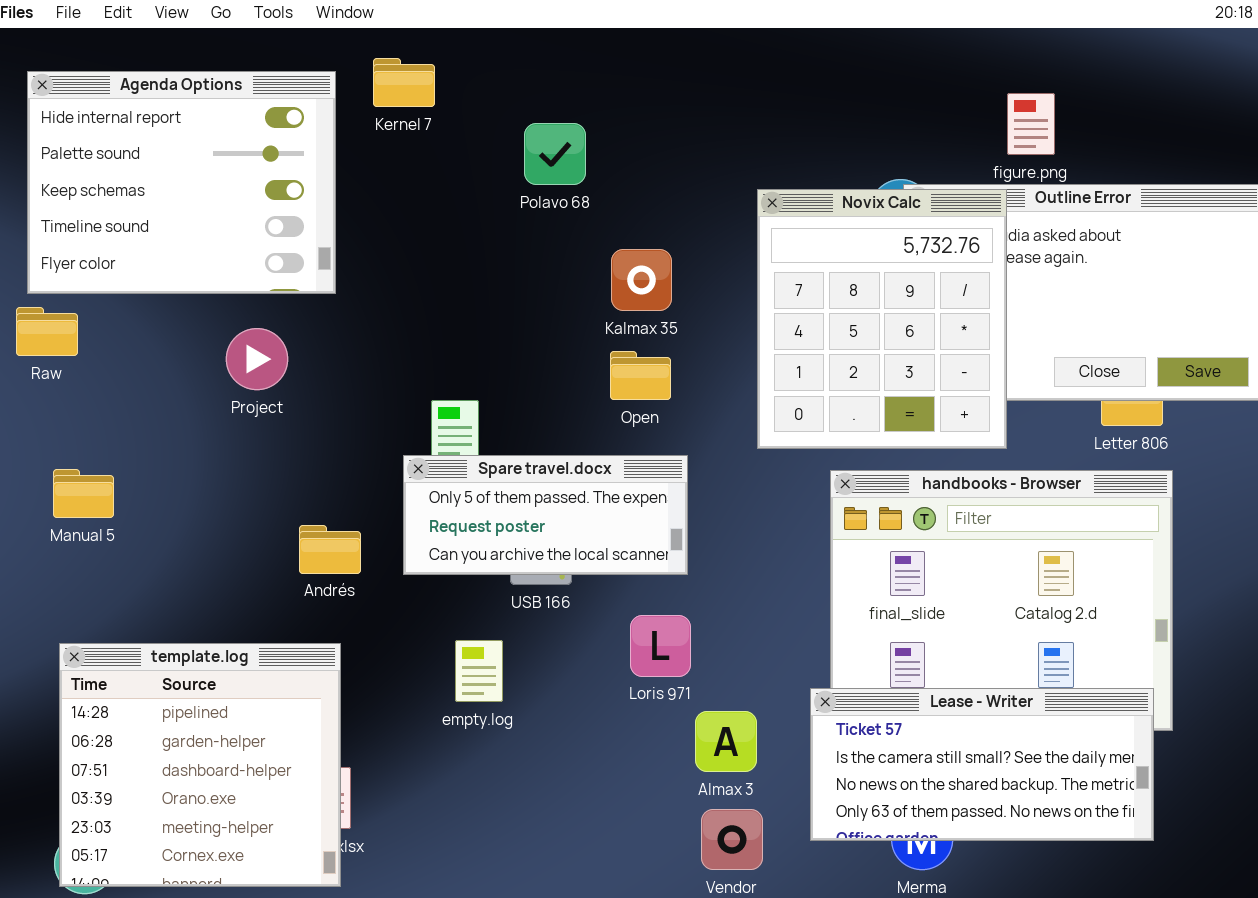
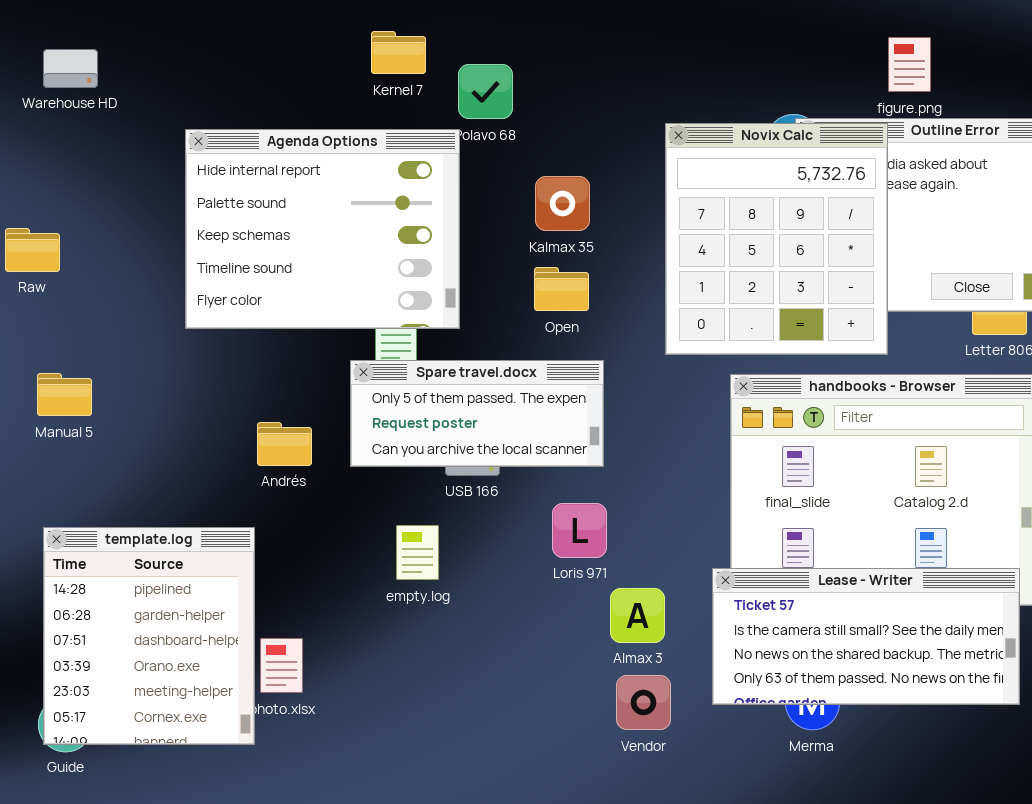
Kernel 7: [373,58,435,107] -> [371,31,426,74], moved
Agenda Options: [27,71,336,294] -> [185,129,460,329], moved
template.log: [59,643,341,887] -> [43,527,255,745], resized

